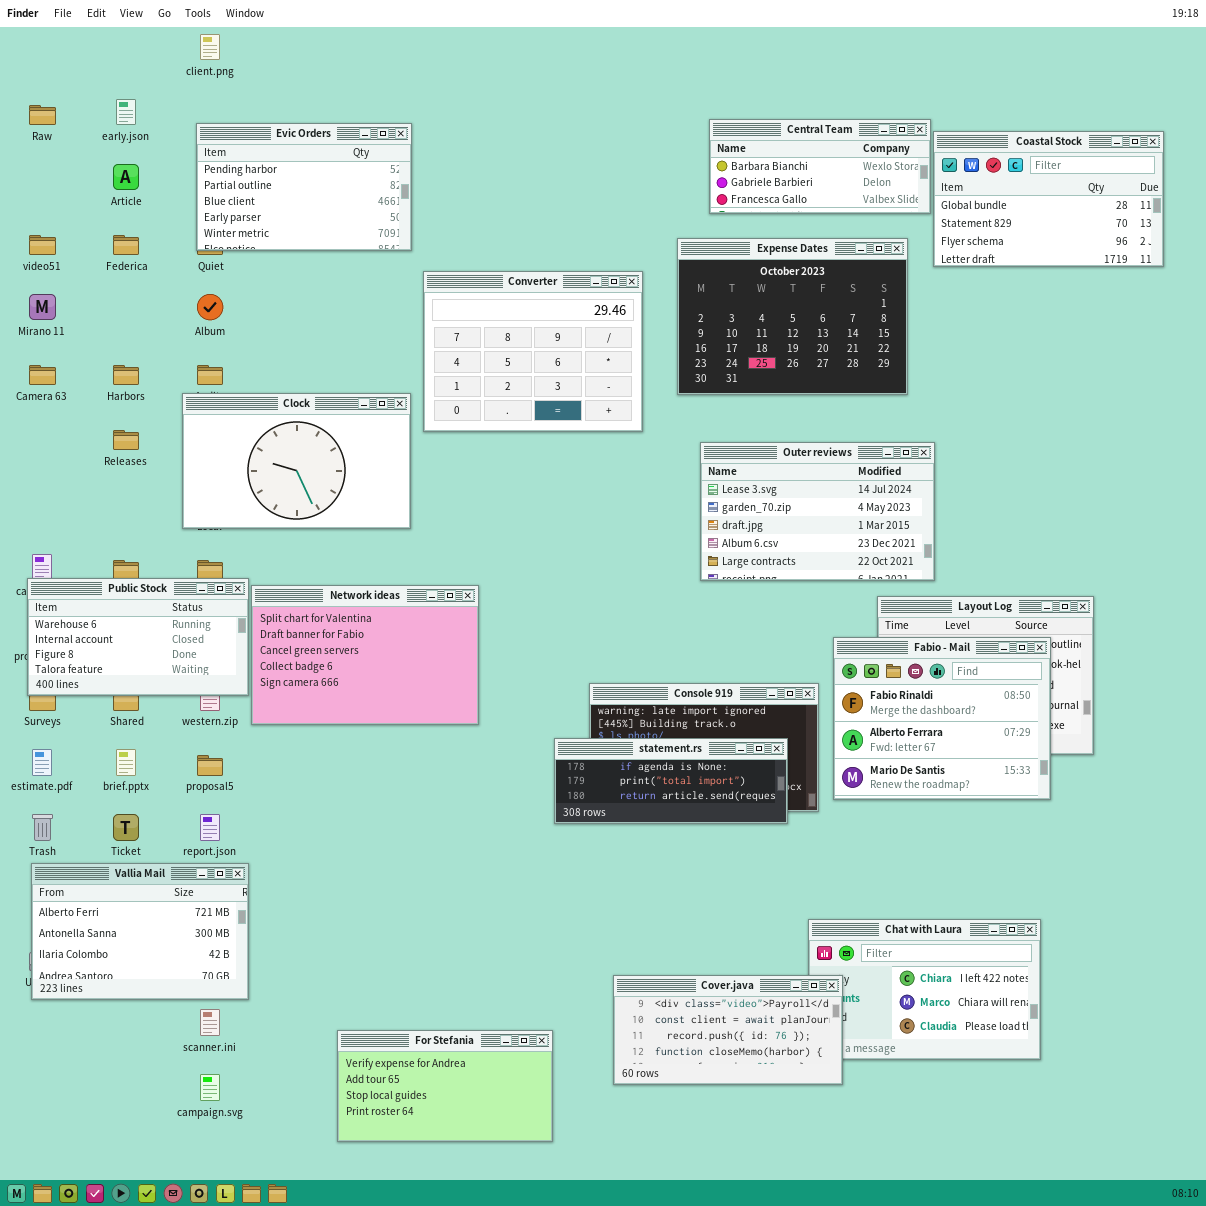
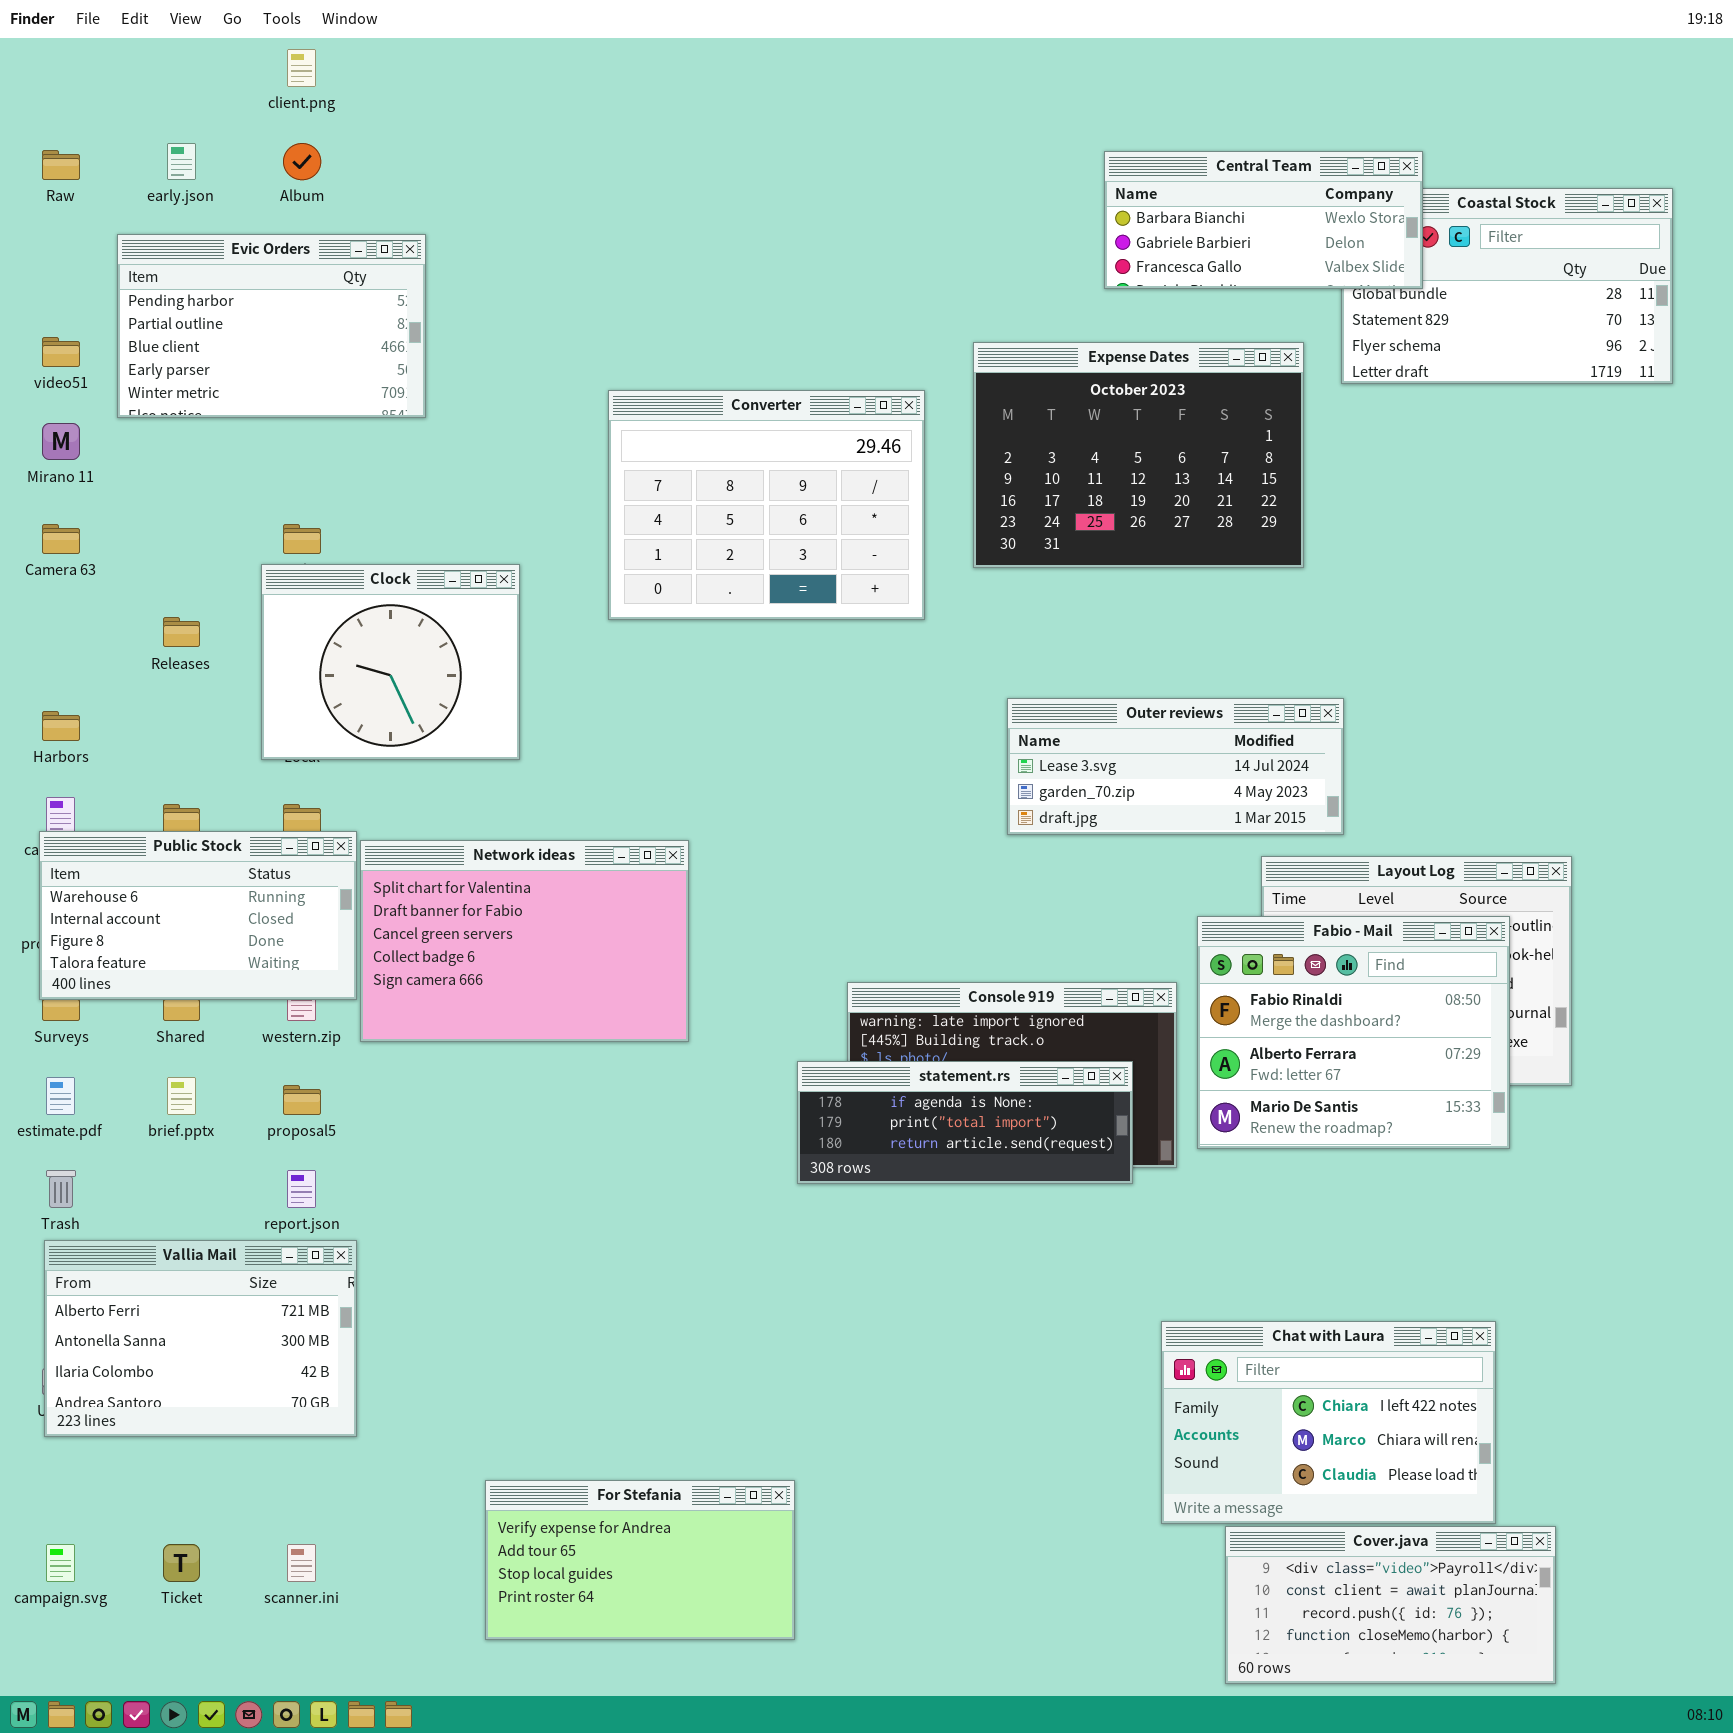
Central Team: [709,119,931,214] -> [1104,151,1423,289], moved
Evic Orders: [196,123,412,251] -> [117,234,426,418], moved
Album: [197,294,223,320] -> [283,143,321,180], moved
Harbors: [113,365,139,385] -> [42,711,80,741], moved
Clock: [182,393,411,529] -> [261,564,520,760], resized
Outer reviews: [700,442,935,581] -> [1007,698,1344,835], resized
Ticket: [113,814,139,841] -> [163,1544,200,1582], moved
Cover.java: [613,975,843,1085] -> [1225,1526,1556,1684], moved
scanner.ini: [200,1009,220,1036] -> [287,1544,316,1582], moved
campaign.svg: [200,1074,220,1101] -> [46,1544,75,1582], moved

